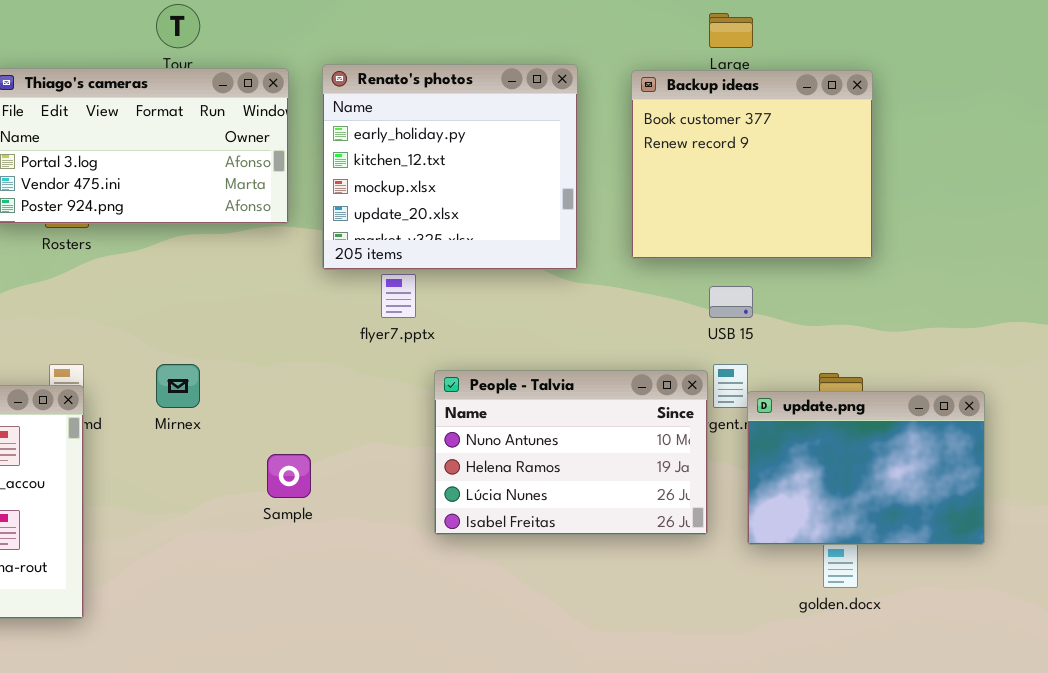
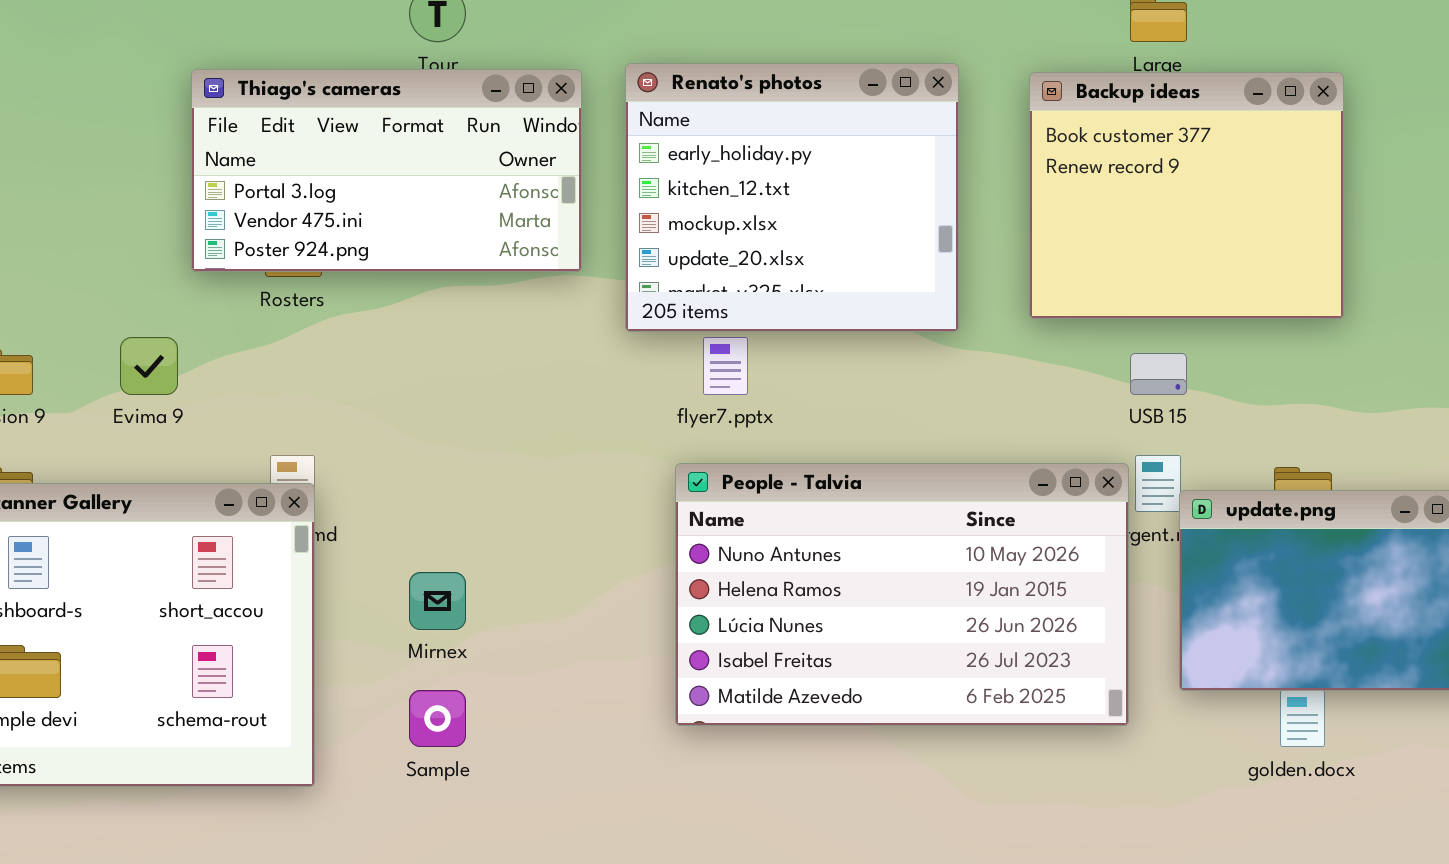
Mirnex: [156,364,200,408] -> [409,572,466,630], moved
People - Talvia: [434,370,708,535] -> [675,463,1129,726], resized
Sample: [267,454,311,498] -> [409,690,466,747], moved

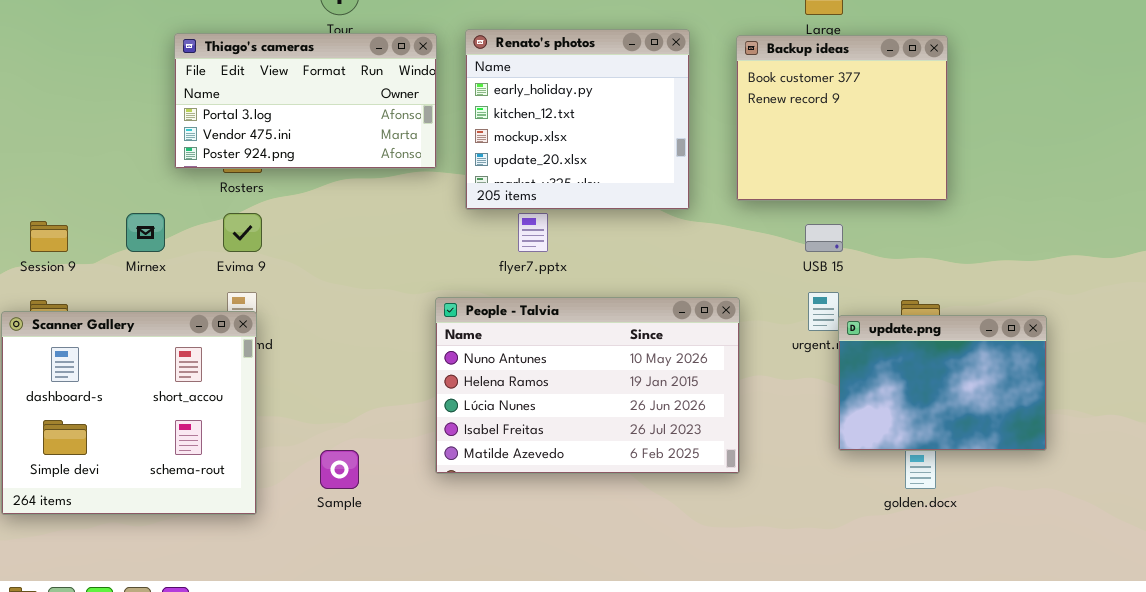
Evima 9: [120,337,178,395] -> [223,213,262,252], moved
People - Talvia: [675,463,1129,726] -> [435,297,740,474], moved
Mirnex: [409,572,466,630] -> [126,213,165,252], moved

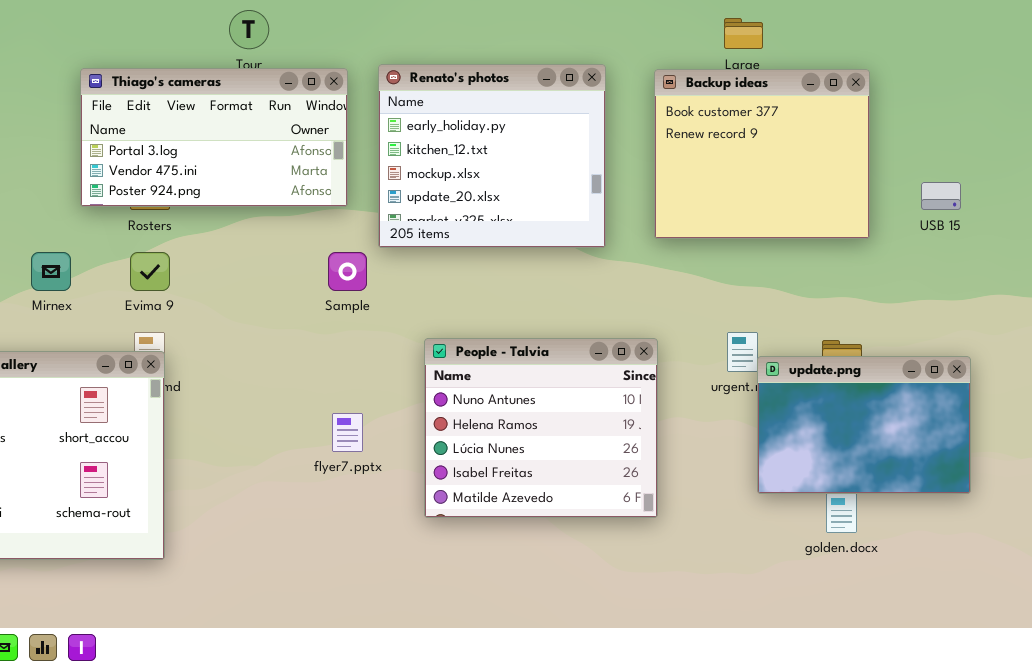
flyer7.pptx: [518,213,548,252] -> [332,413,363,452], moved
USB 15: [805,224,843,252] -> [921,182,961,210], moved
People - Talvia: [435,297,740,474] -> [424,338,658,518], resized
Sample: [320,450,359,489] -> [328,252,367,291], moved

